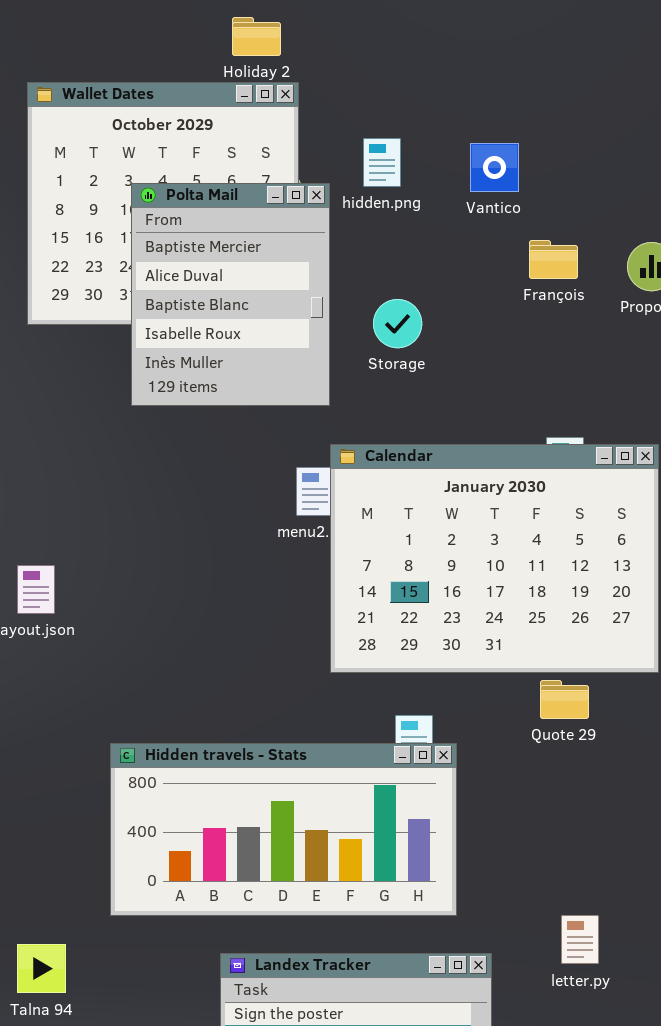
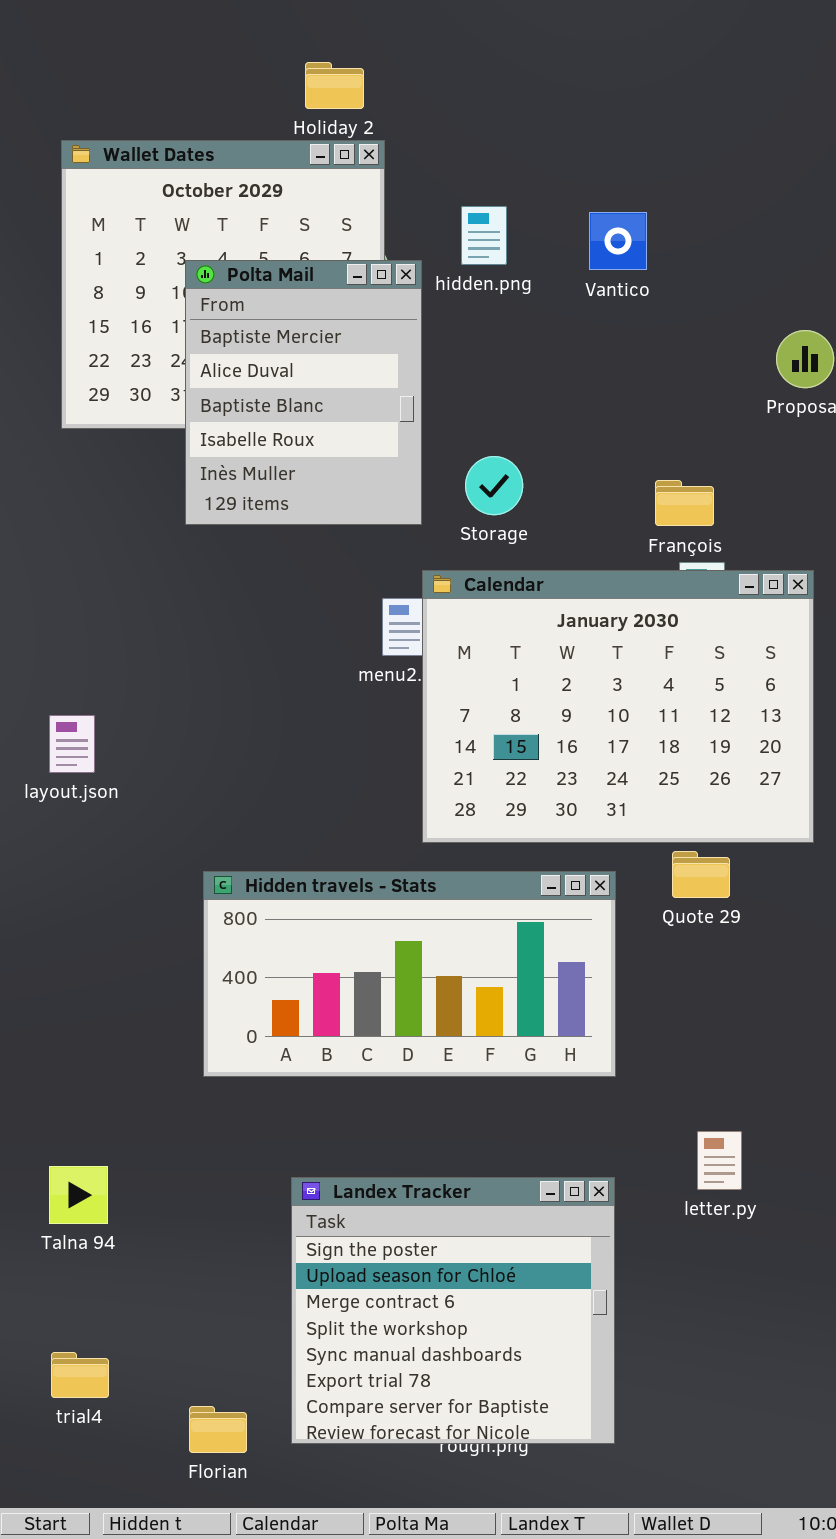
François: [529,240,578,279] -> [655,480,714,526], moved
Storage: [373,299,422,348] -> [465,456,523,515], moved
Hidden travels - Stats: [110,743,457,916] -> [203,871,616,1077], moved

